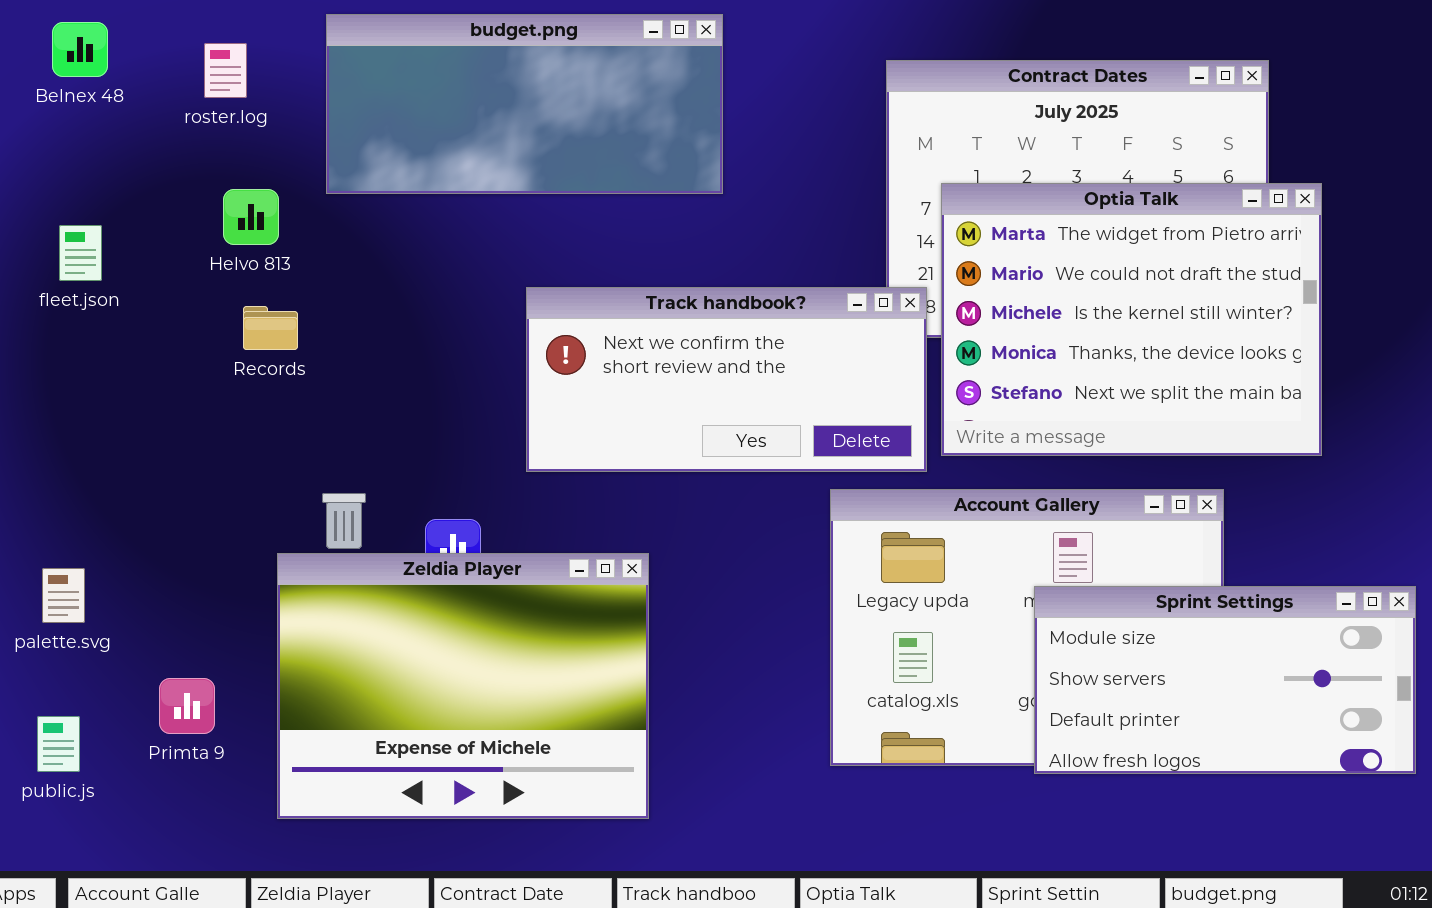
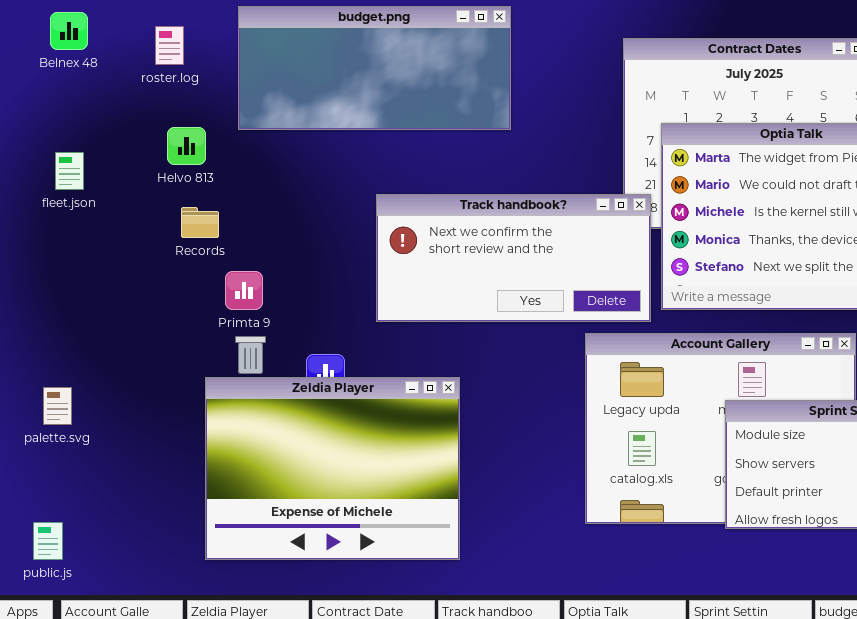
Primta 9: [159,678,215,734] -> [225,271,263,310], moved
public.js: [37,716,80,772] -> [33,522,63,560], moved

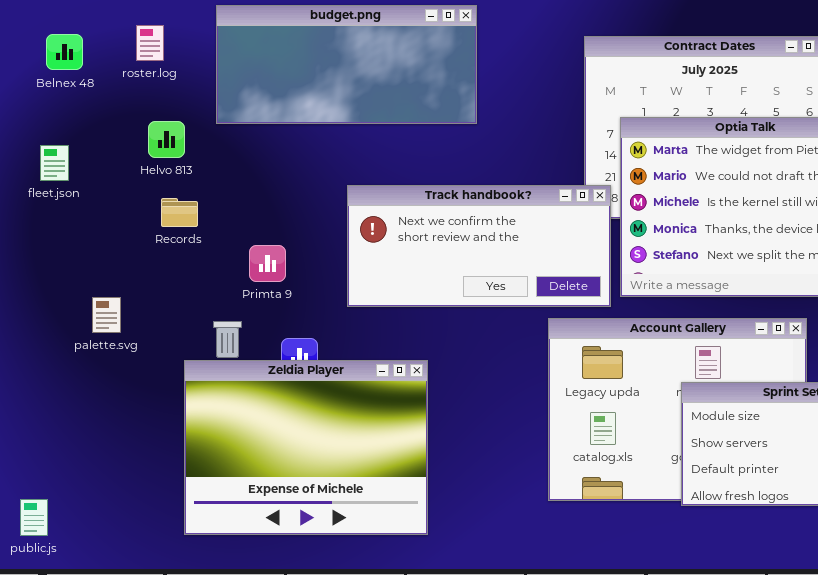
Belnex 48: [50,12,88,50] -> [46,34,83,70], moved
Primta 9: [225,271,263,310] -> [249,245,286,282], moved
palette.svg: [43,387,72,425] -> [92,297,121,333], moved

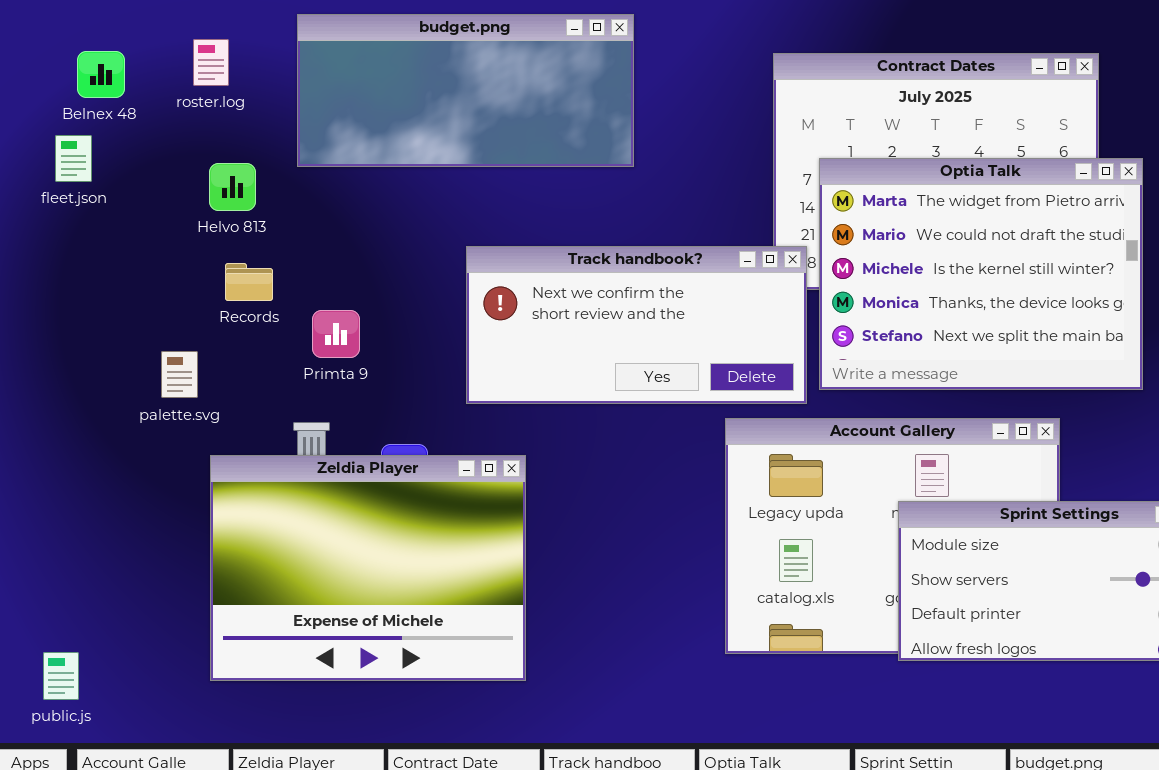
fleet.json: [40,145,69,181] -> [55,135,92,182], moved
Primta 9: [249,245,286,282] -> [312,310,360,358], moved
palette.svg: [92,297,121,333] -> [161,351,198,398], moved
Zeldia Player: [184,360,428,535] -> [210,455,526,681], moved

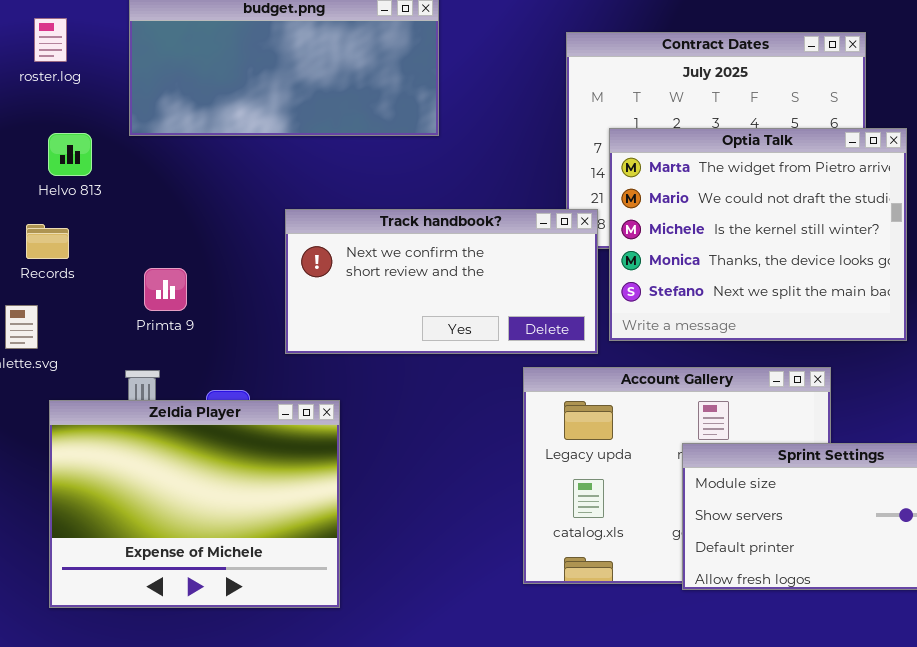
Records: [225,263,273,301] -> [26,224,69,259], moved

